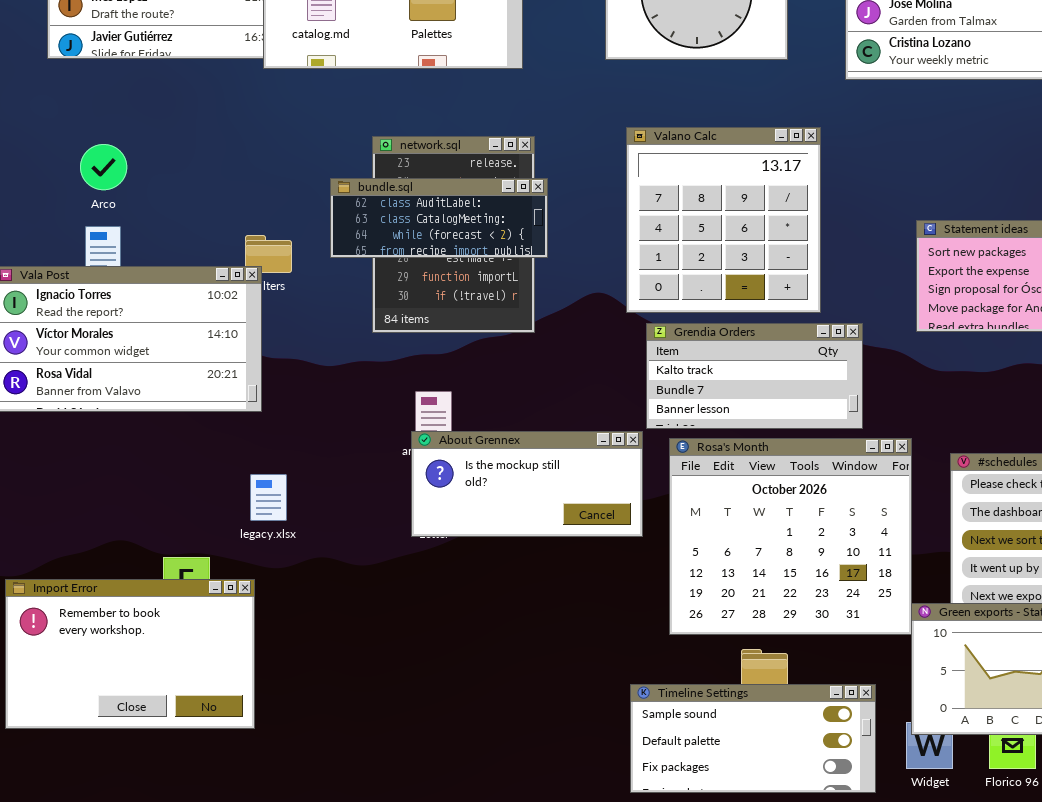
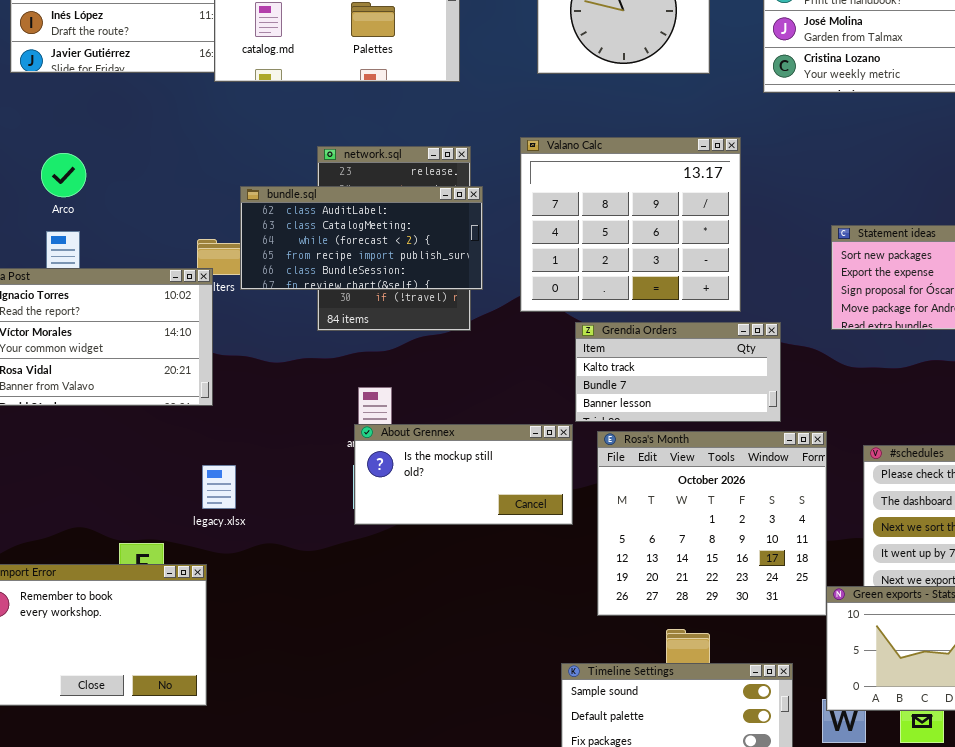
Valano Calc: [626,127,821,313] -> [520,137,741,312], resized
bundle.sql: [330,178,548,258] -> [240,186,483,290], resized

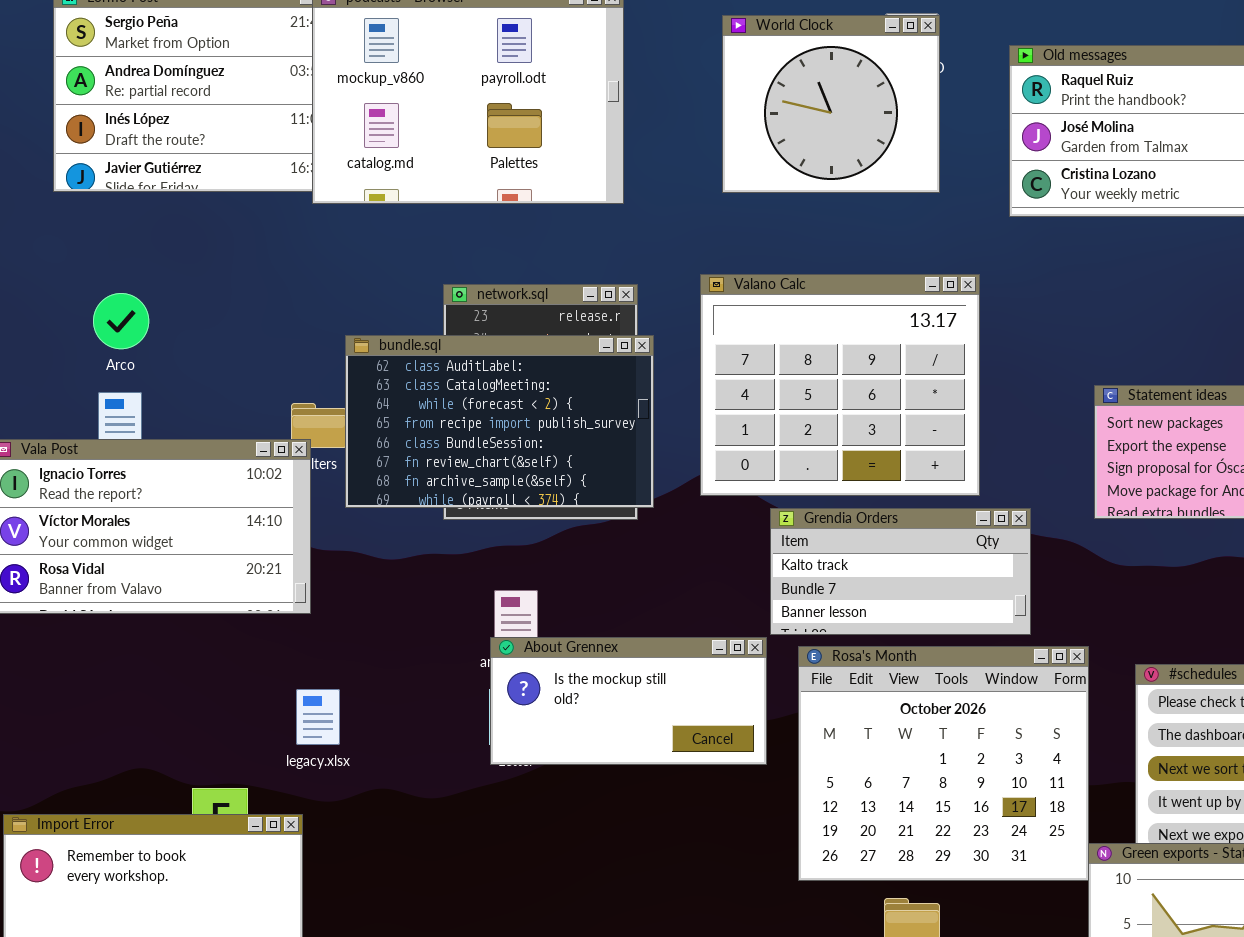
bundle.sql: [240,186,483,290] -> [345,335,654,508], resized

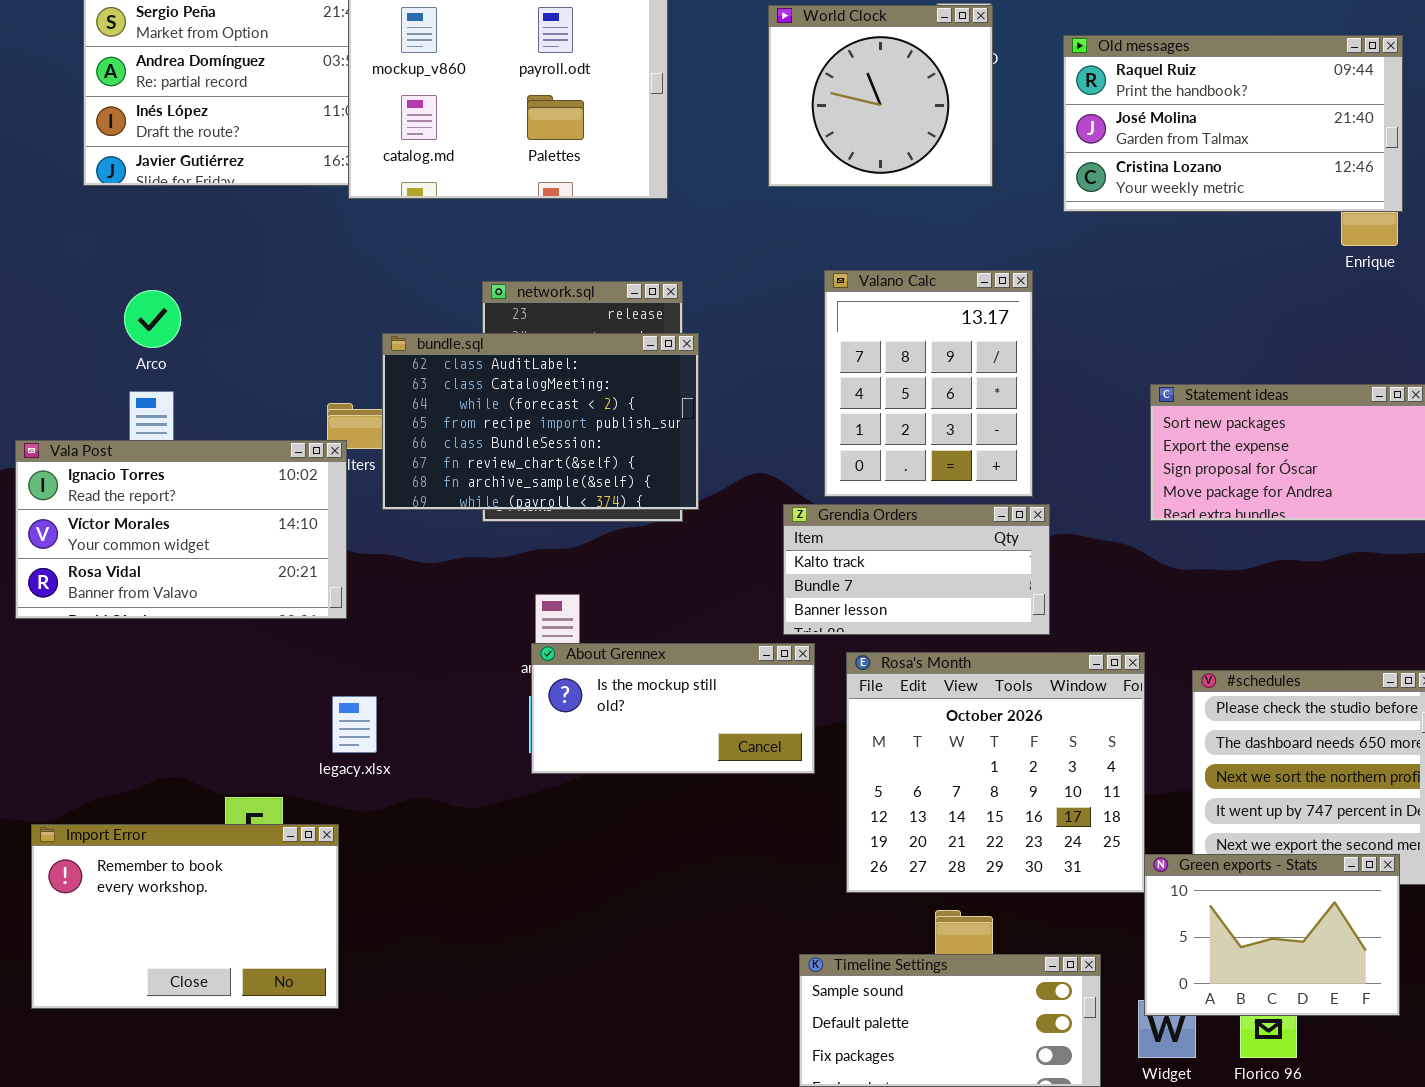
Valano Calc: [700,274,980,496] -> [824,270,1033,497], resized
Grendia Orders: [770,508,1031,635] -> [783,504,1050,635], moved

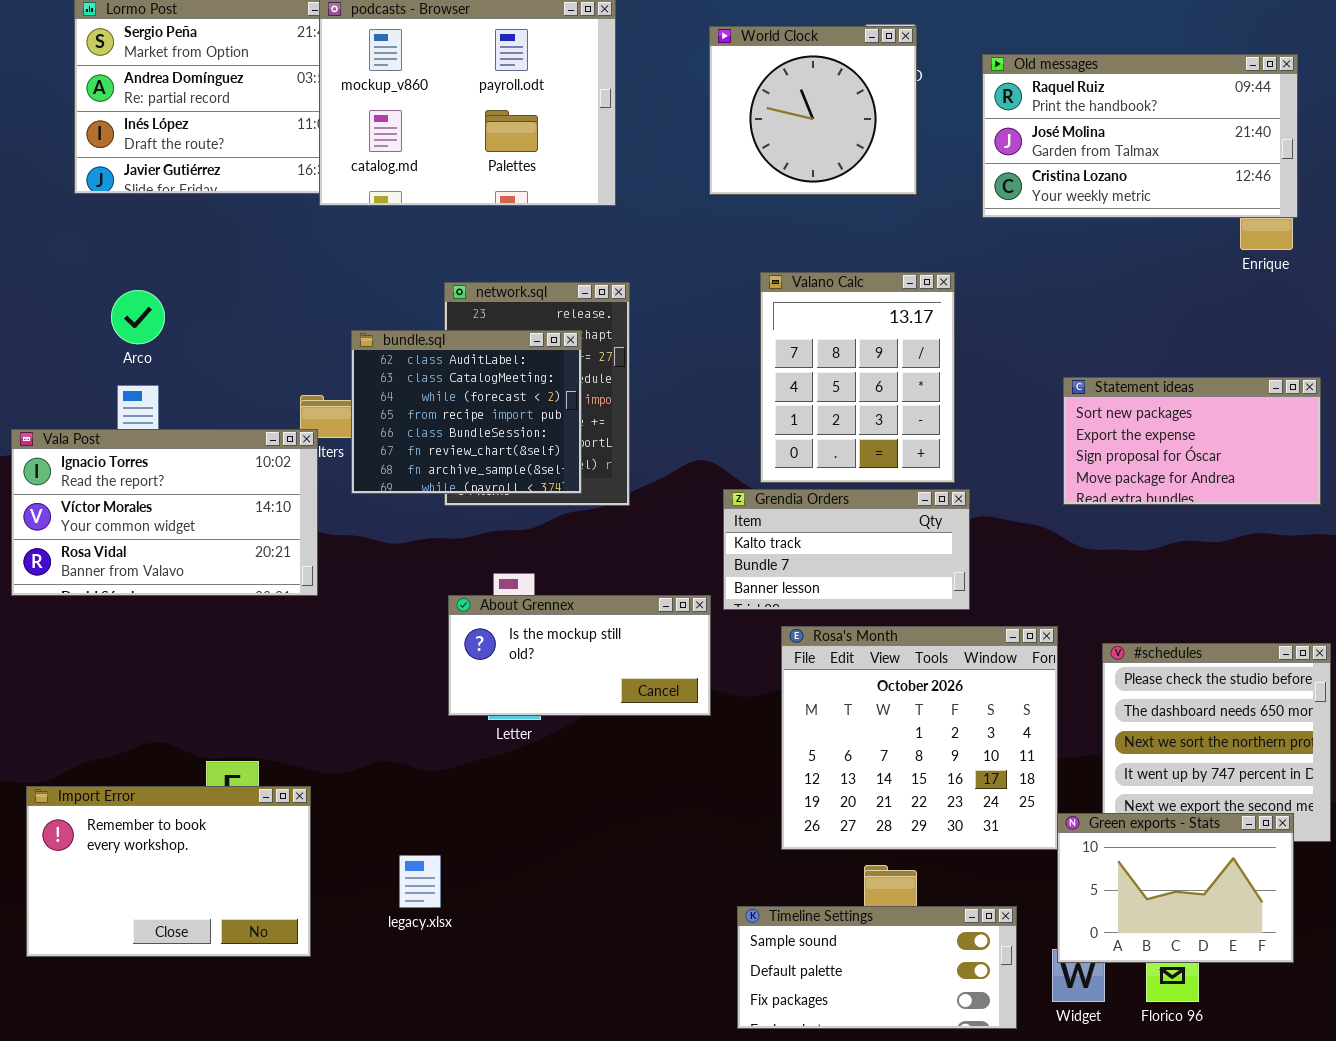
bundle.sql: [382,333,699,510] -> [351,330,582,494], resized
About Grennex: [531,643,815,774] -> [448,595,711,716], moved
legacy.xlsx: [332,696,377,753] -> [399,855,441,908], moved

